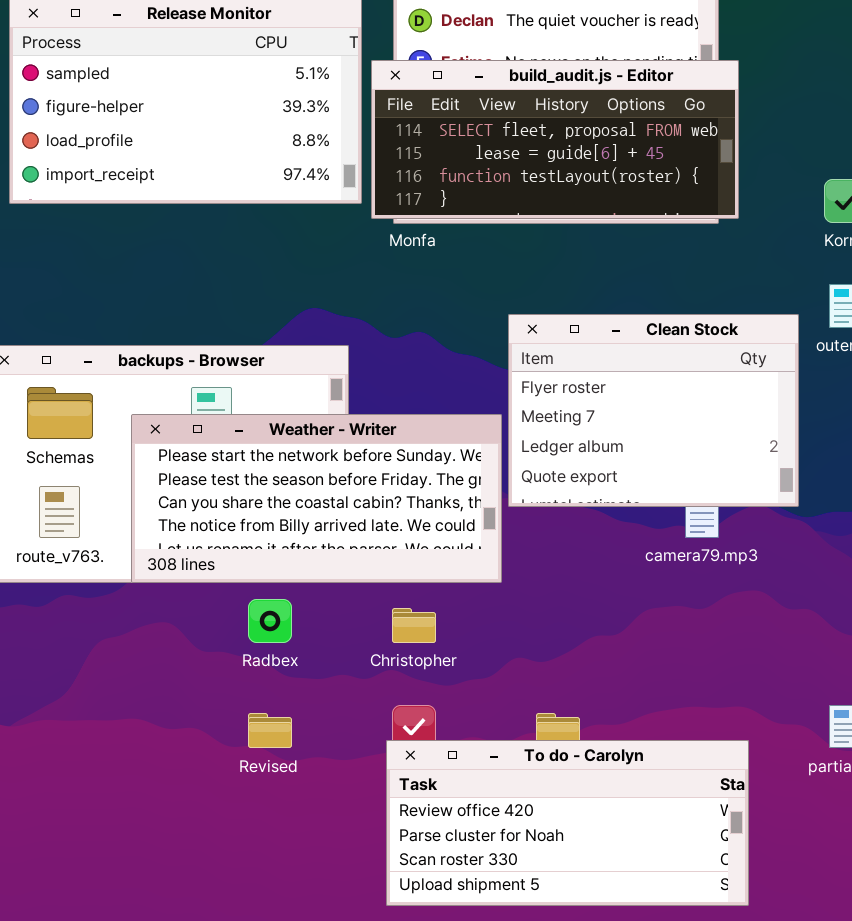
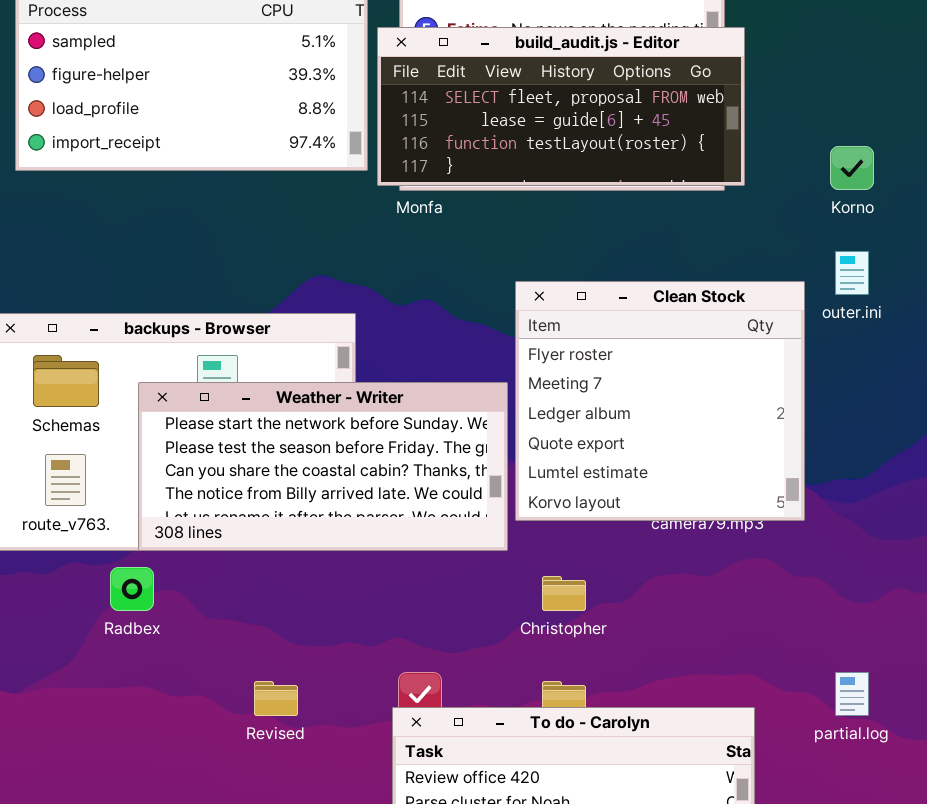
Clean Stock: [508,314,799,507] -> [515,281,805,521], resized
Radbex: [248,599,292,643] -> [110,567,154,611], moved
Christopher: [392,608,436,643] -> [542,576,586,611], moved

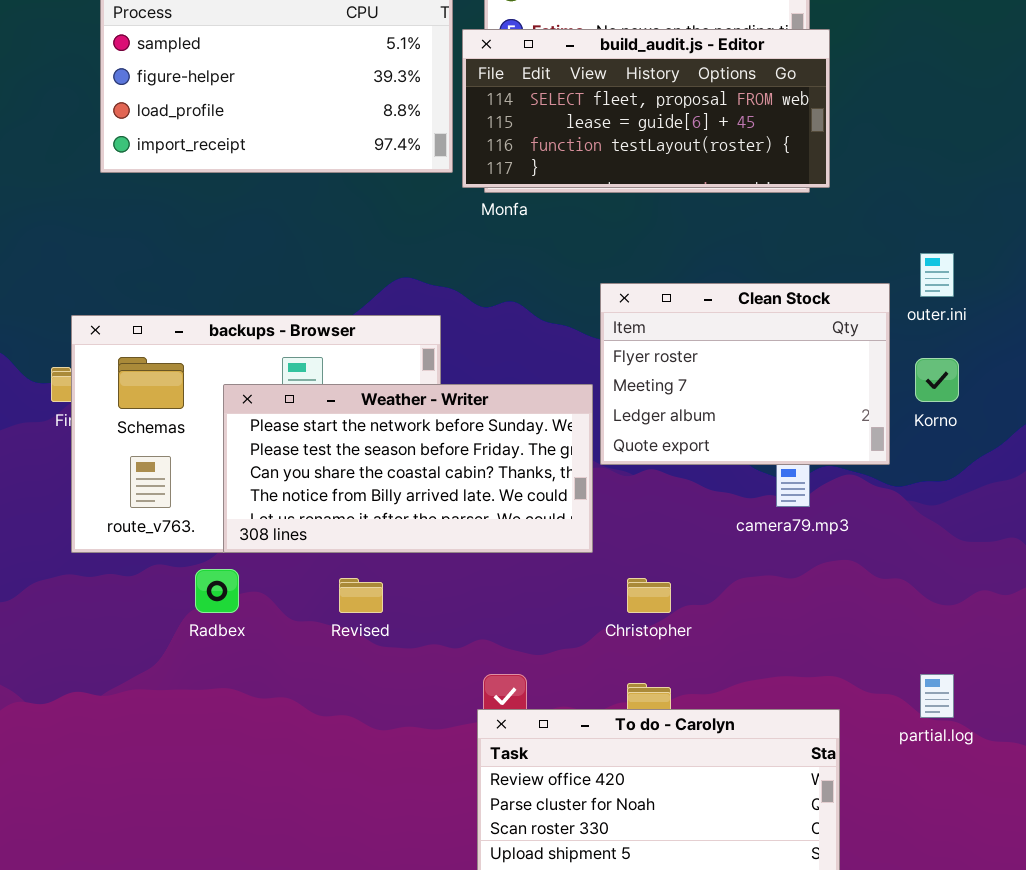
Korno: [830,146,874,190] -> [915,358,959,402], moved
Clean Stock: [515,281,805,521] -> [600,283,890,465], resized
Revised: [254,681,298,716] -> [339,578,383,613], moved

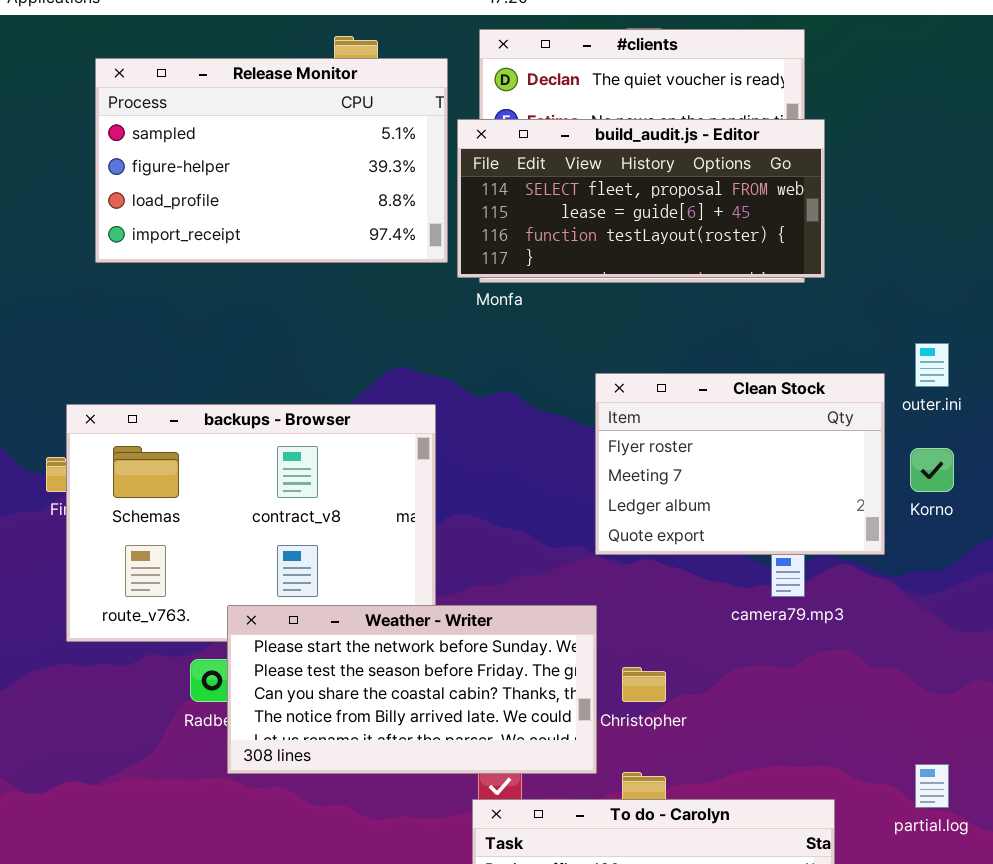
Weather - Writer: [223,384,593,553] -> [227,605,597,774], moved

